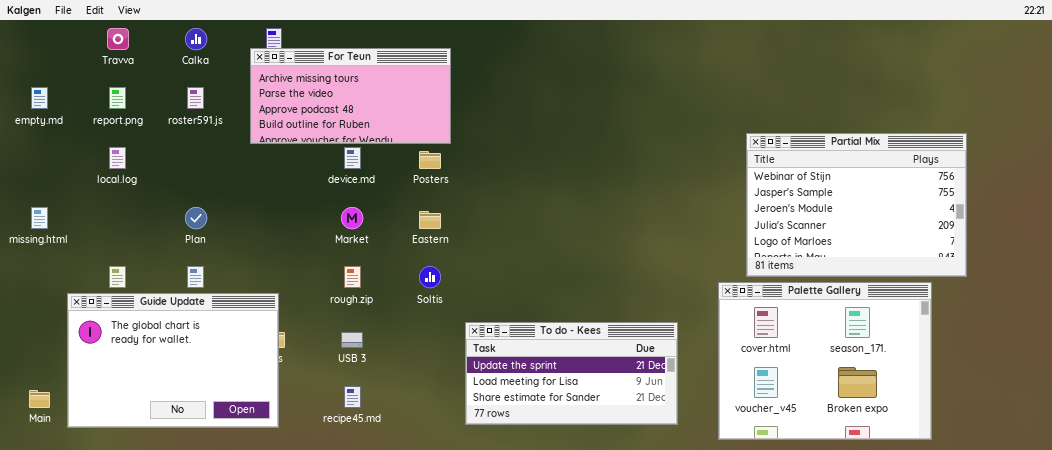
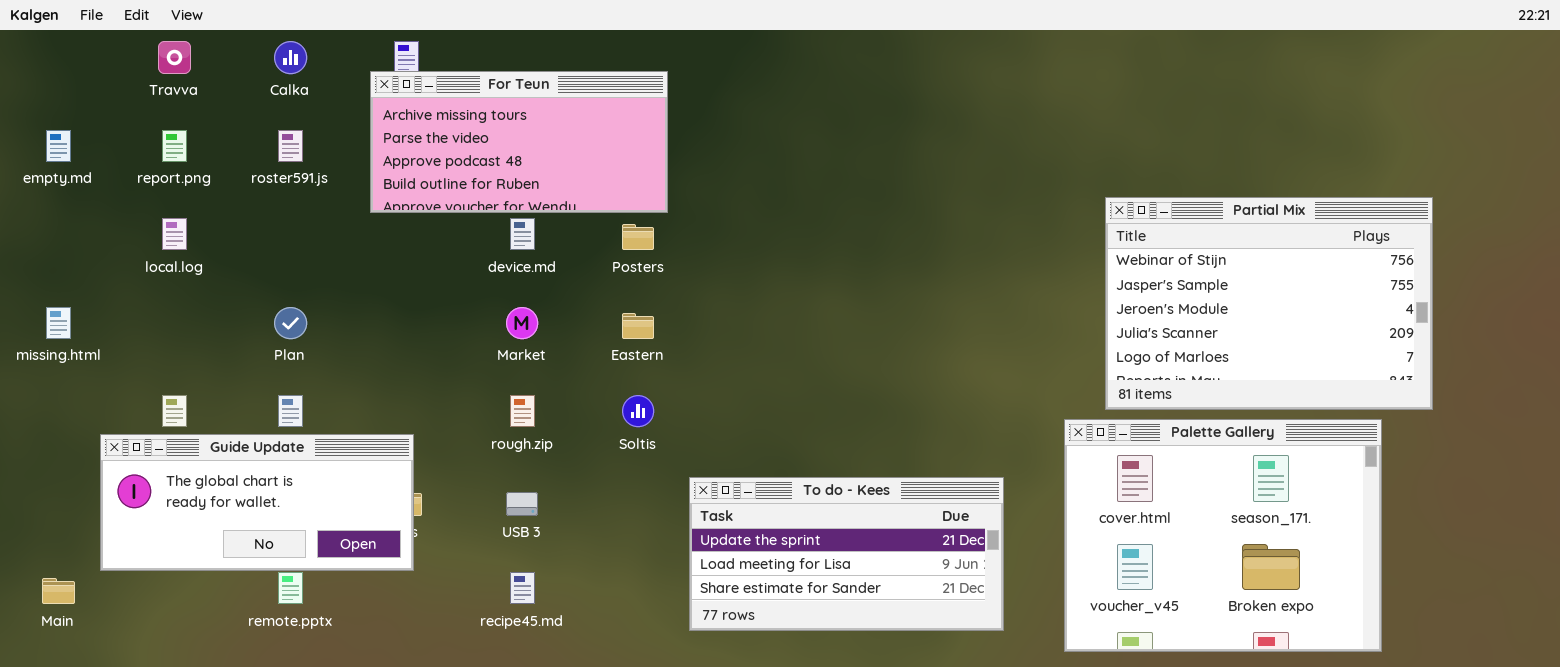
Guide Update: [67,293,279,428] -> [100,434,414,571], resized

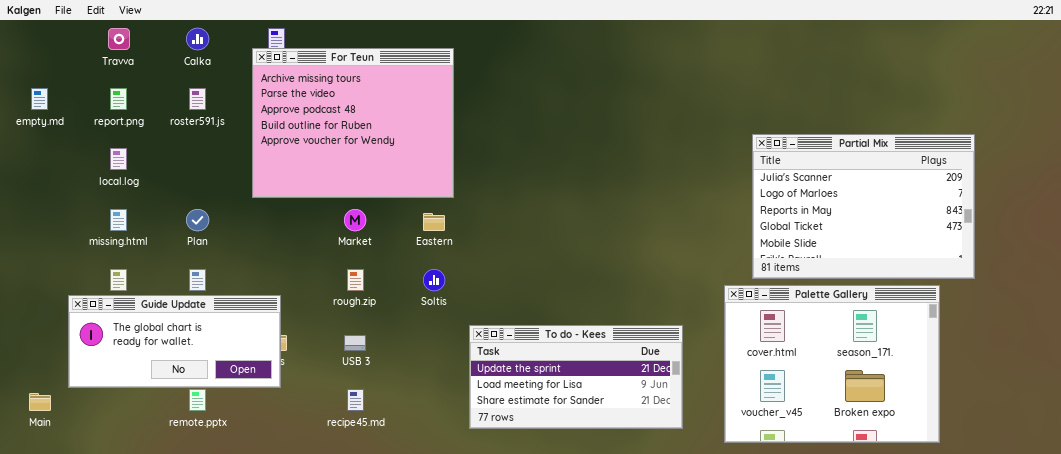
For Teun: [370,71,668,213] -> [252,48,454,198], resized
Partial Mix: [1105,197,1433,410] -> [752,134,975,279], scrolled down 3 rows
missing.html: [46,307,71,339] -> [110,209,127,231], moved

